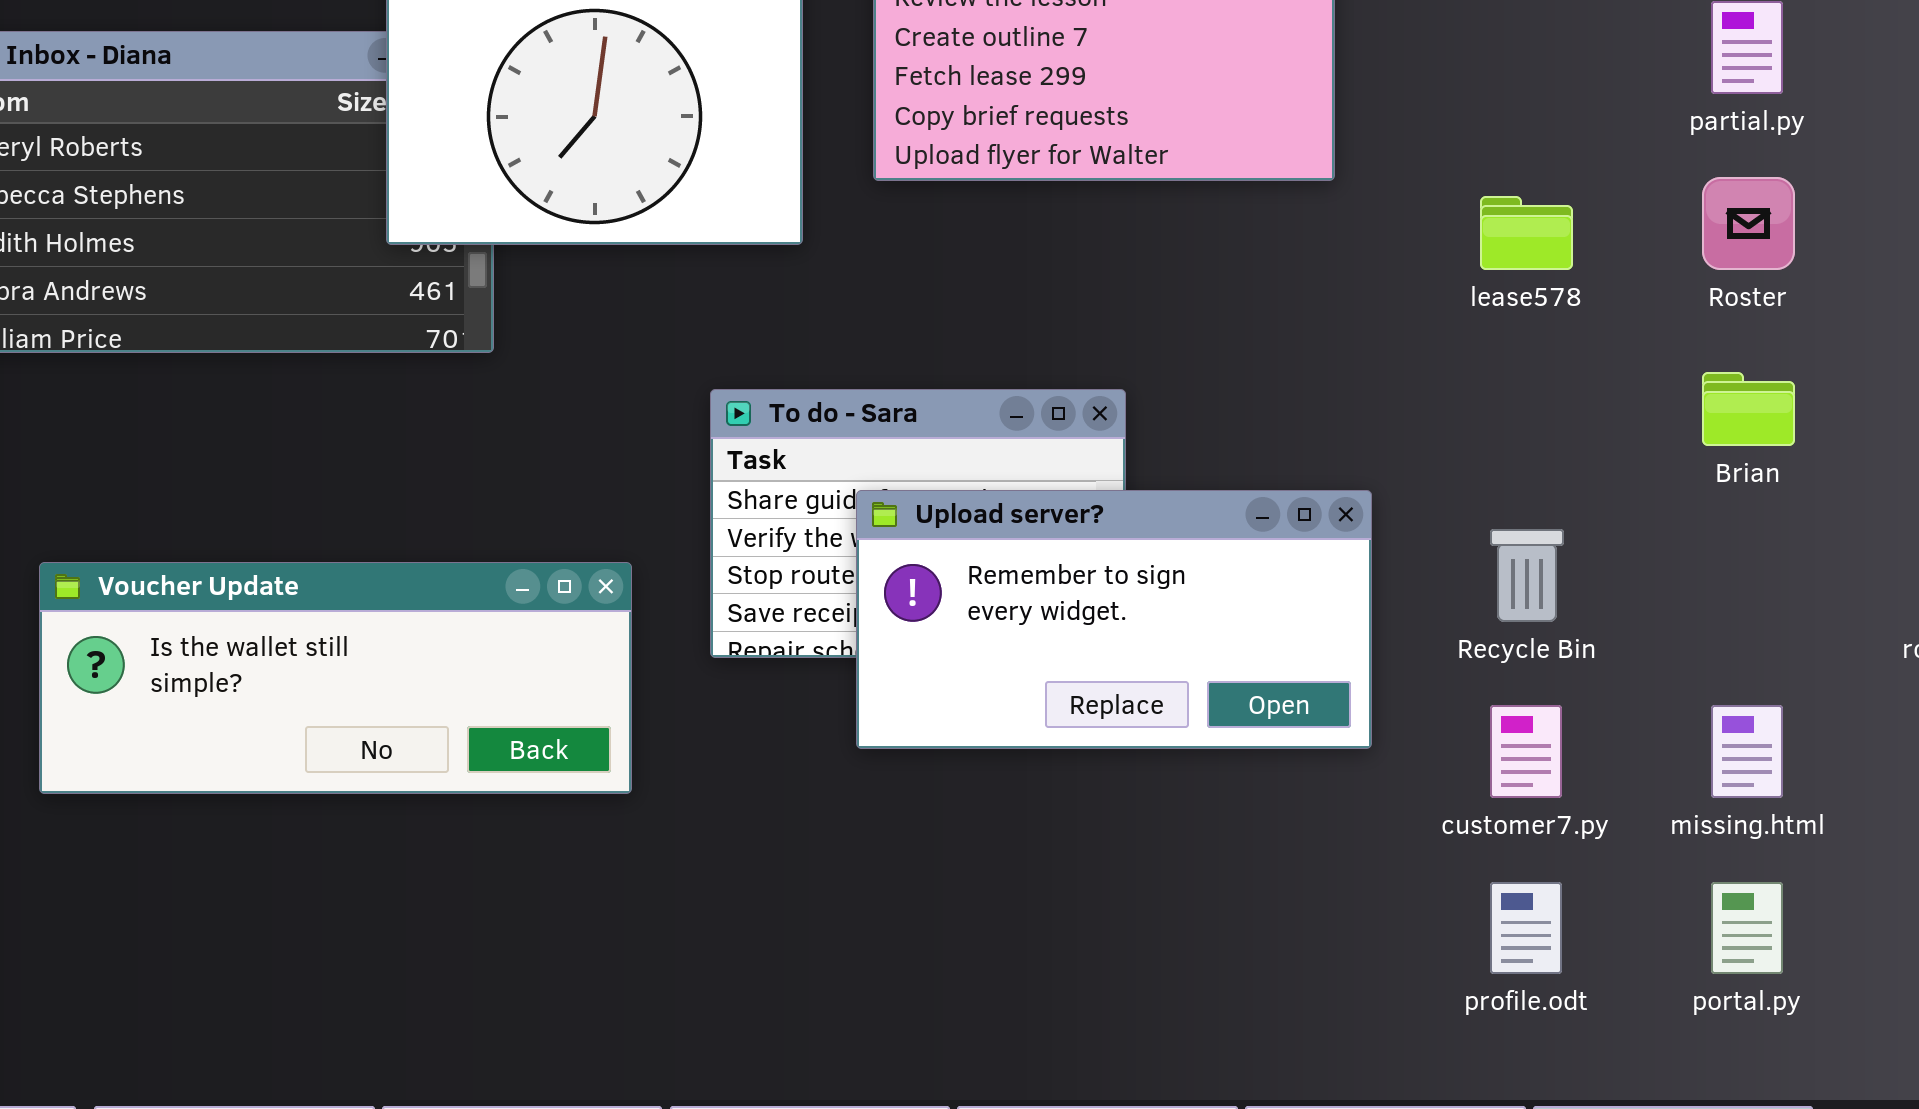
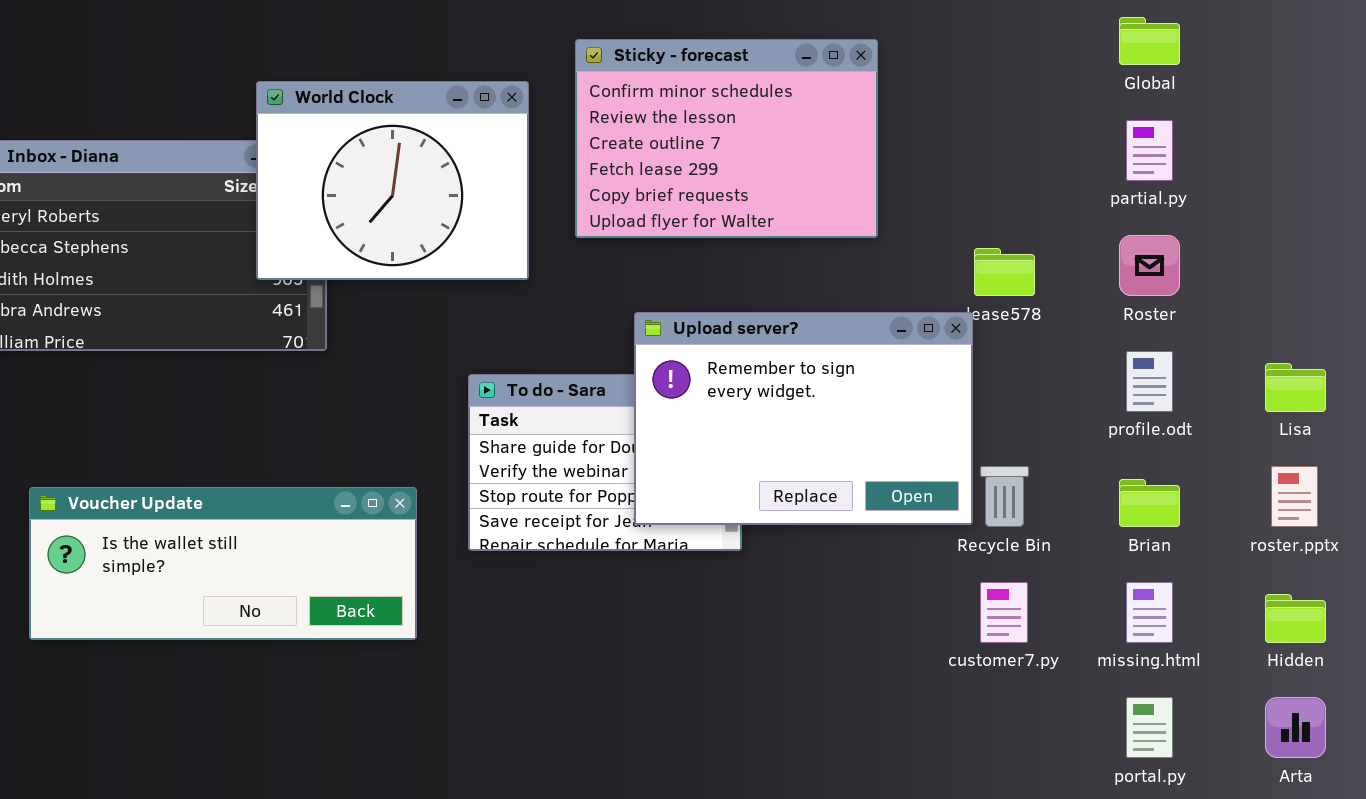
Brian: [1702,372,1795,446] -> [1119,479,1180,527], moved
Upload server?: [856,490,1372,749] -> [634,312,973,525], moved, resized
profile.odt: [1490,882,1562,974] -> [1126,351,1173,412], moved

